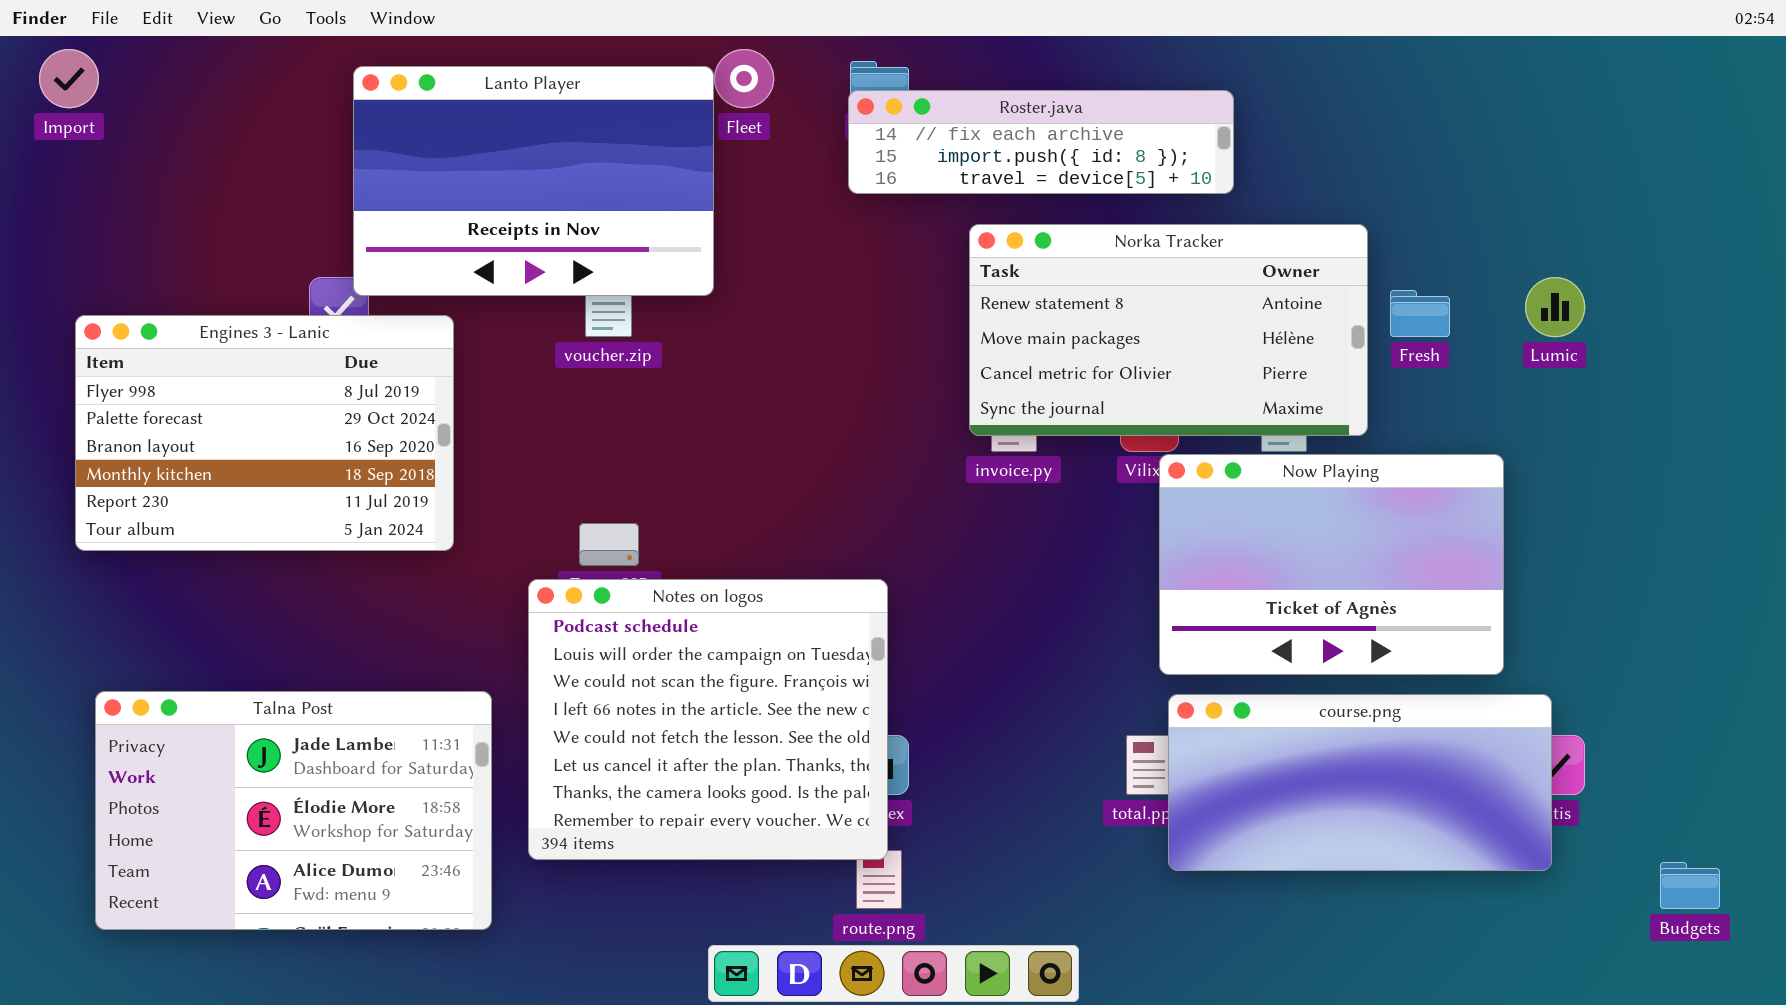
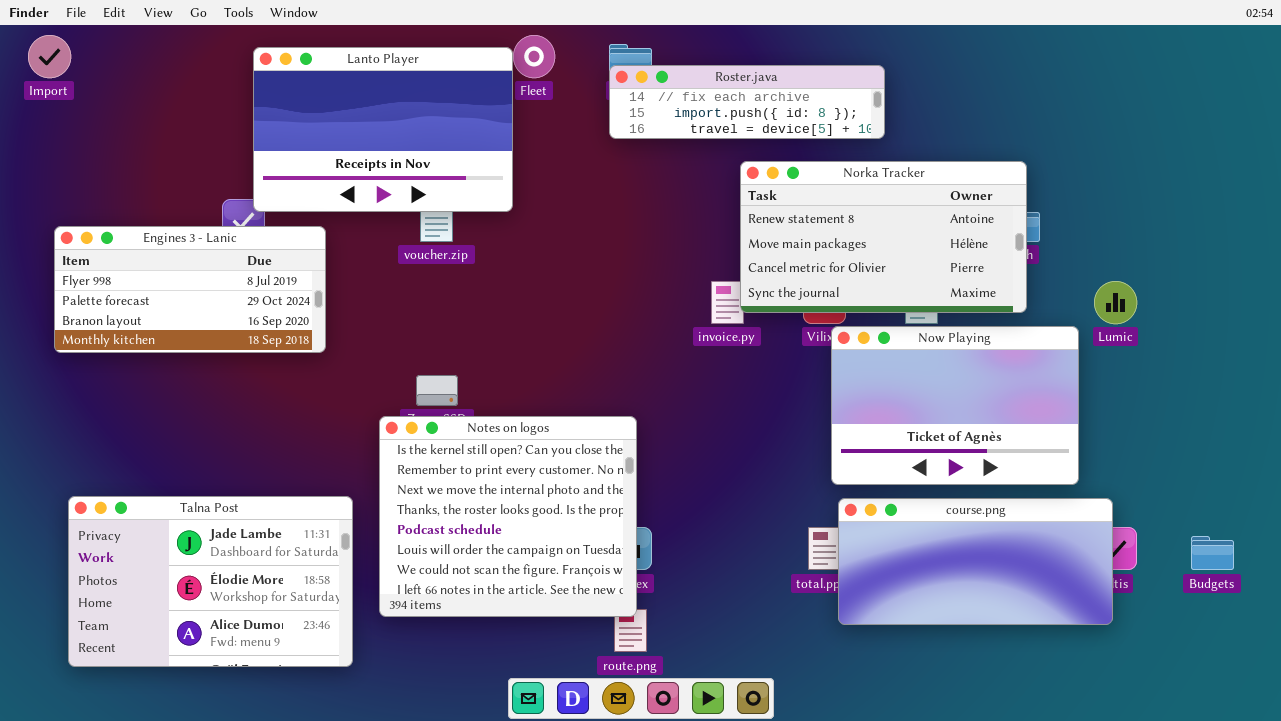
Norka Tracker: [969,224,1368,436] -> [740,161,1027,313], moved
Lumic: [1525,277,1585,337] -> [1094,281,1137,324], moved
Engines 3 - Lanic: [75,315,454,551] -> [54,226,326,353], resized
Notes on logos: [528,579,888,860] -> [379,416,637,617], scrolled up 4 rows
Budgets: [1660,862,1720,909] -> [1191,536,1234,570], moved

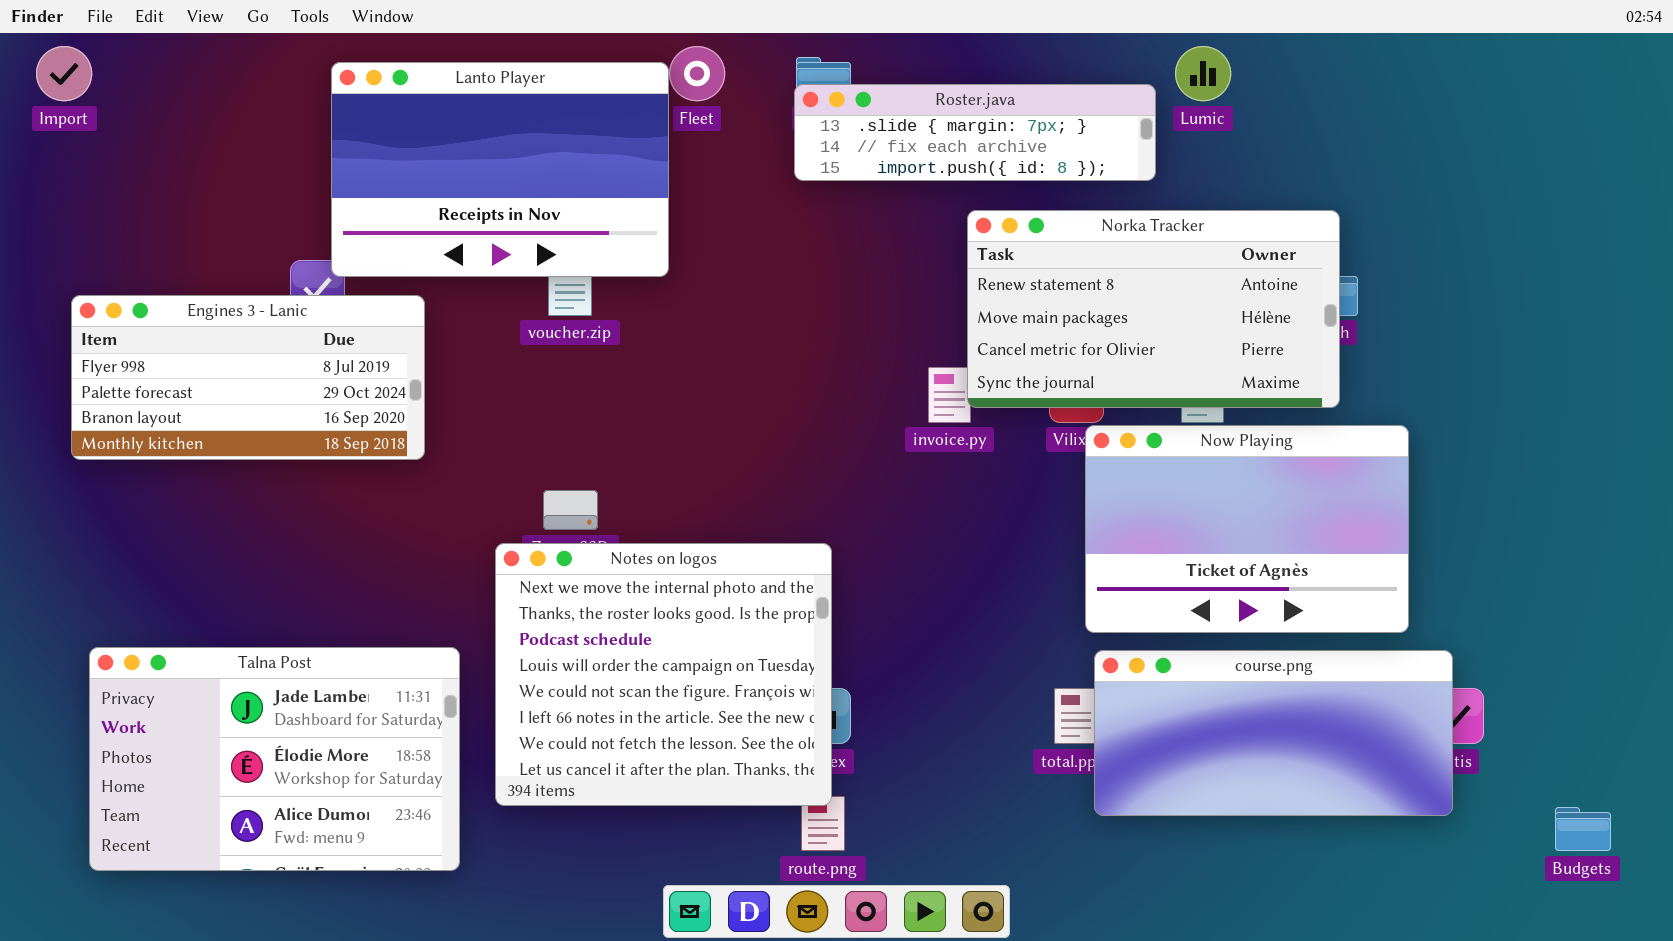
Roster.java: [609,65,885,139] -> [794,84,1156,181], scrolled up 1 row
Lumic: [1094,281,1137,324] -> [1175,46,1231,101], moved
Notes on logos: [379,416,637,617] -> [495,543,832,806], scrolled down 2 rows
Budgets: [1191,536,1234,570] -> [1555,807,1611,851], moved

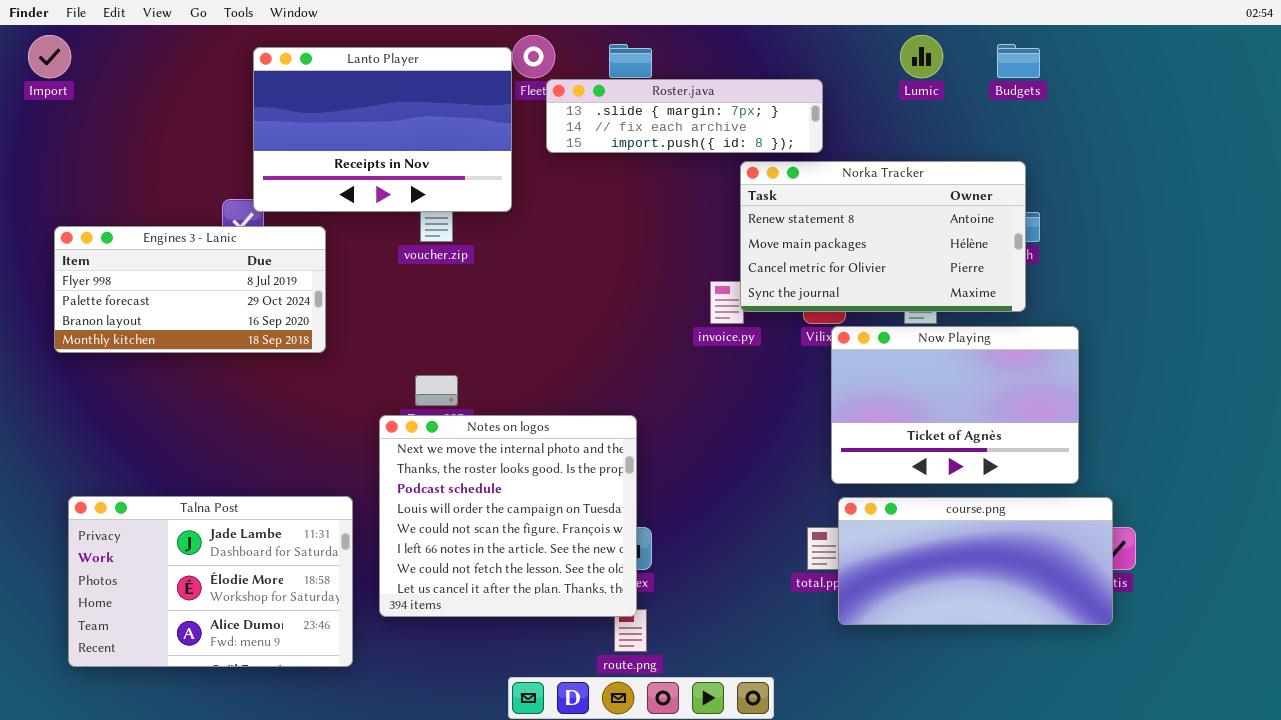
Roster.java: [794,84,1156,181] -> [546,79,823,153], moved
Budgets: [1555,807,1611,851] -> [997,44,1040,78], moved

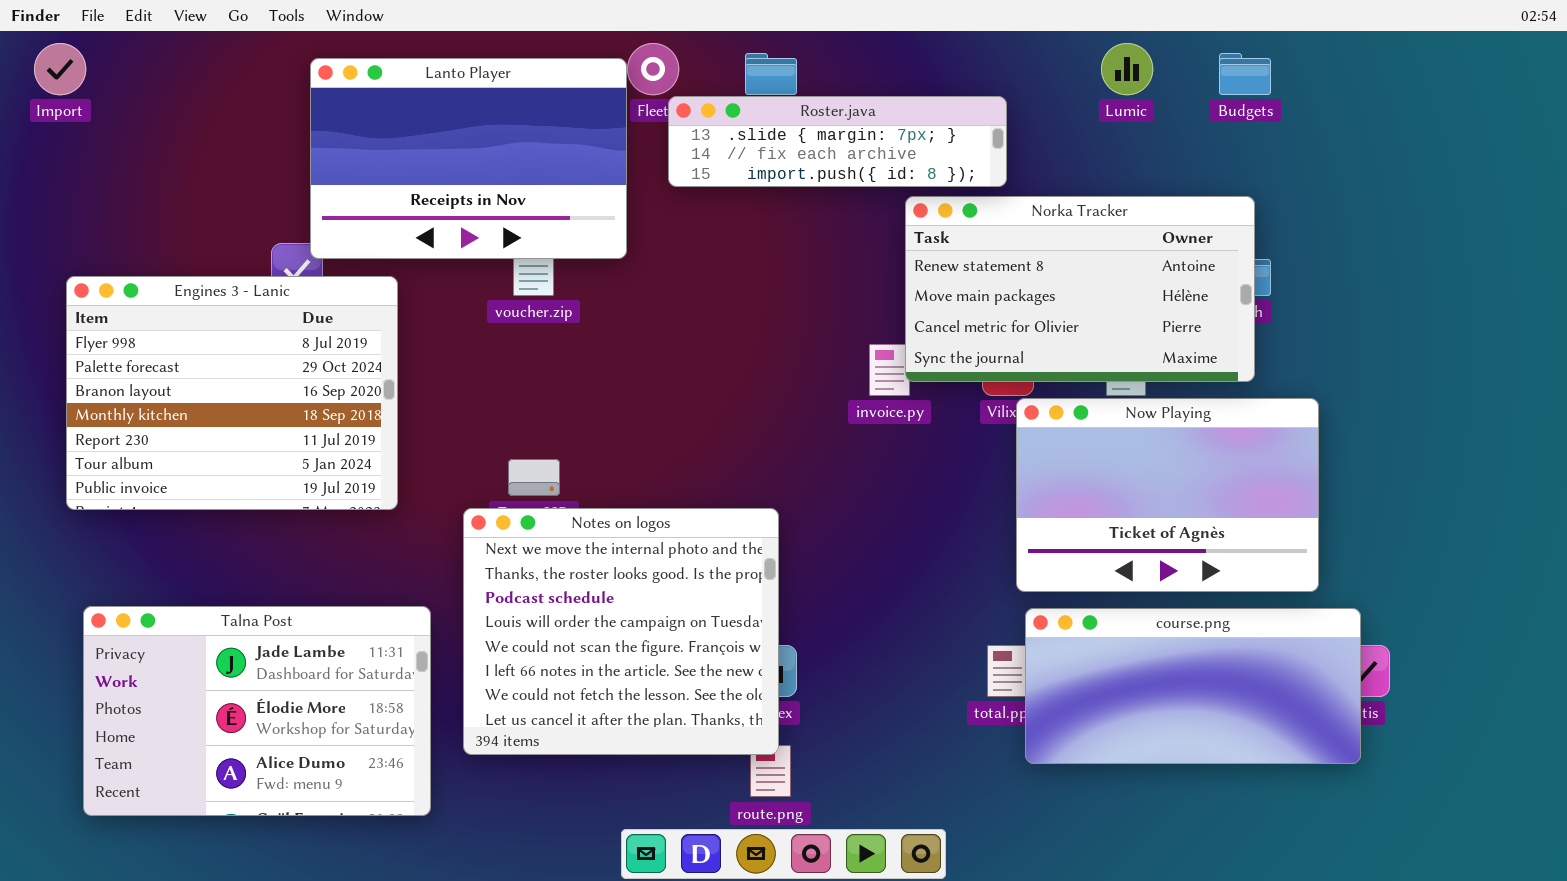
Engines 3 - Lanic: [54,226,326,353] -> [66,276,398,510], resized

